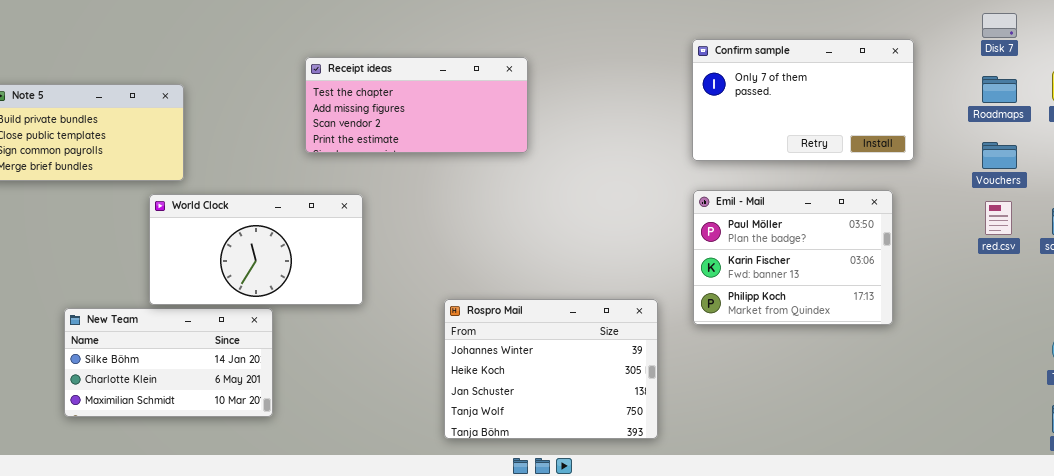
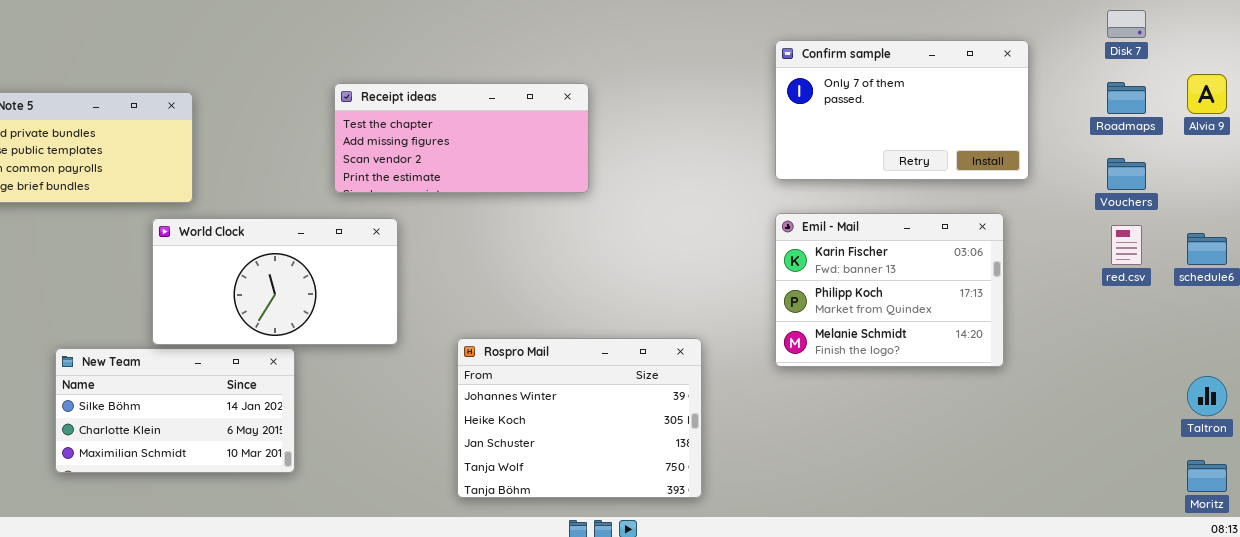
Receipt ideas: [305,57,528,153] -> [334,83,589,193], moved
Emil - Mail: [693,190,893,325] -> [775,213,1004,367], scrolled down 1 row
Rospro Mail: [444,299,658,439] -> [457,338,702,498], moved

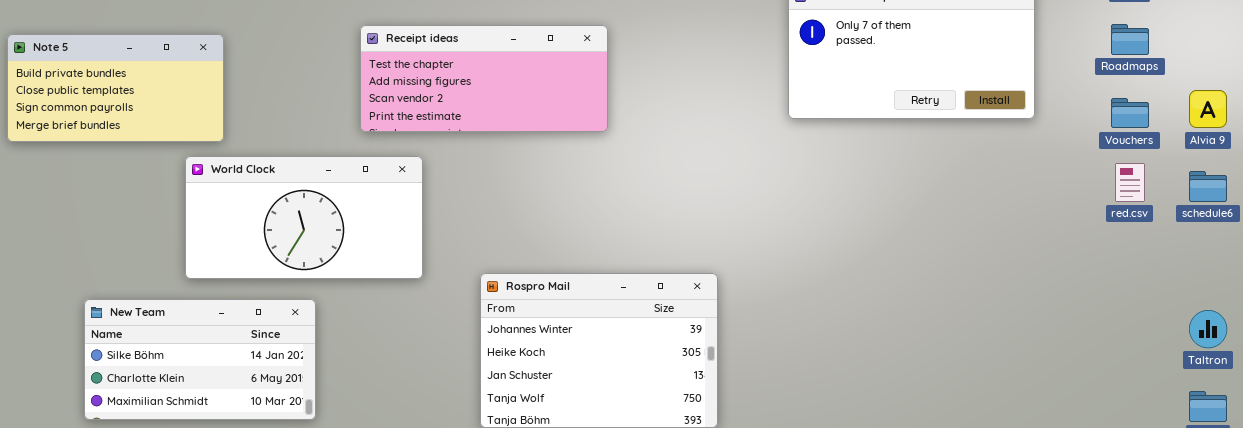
Alvia 9: [1187,74,1227,114] -> [1189,90,1227,128], moved
Emil - Mail: [775,213,1004,367] -> none, closed
New Team: [55,348,295,473] -> [84,299,316,420], moved

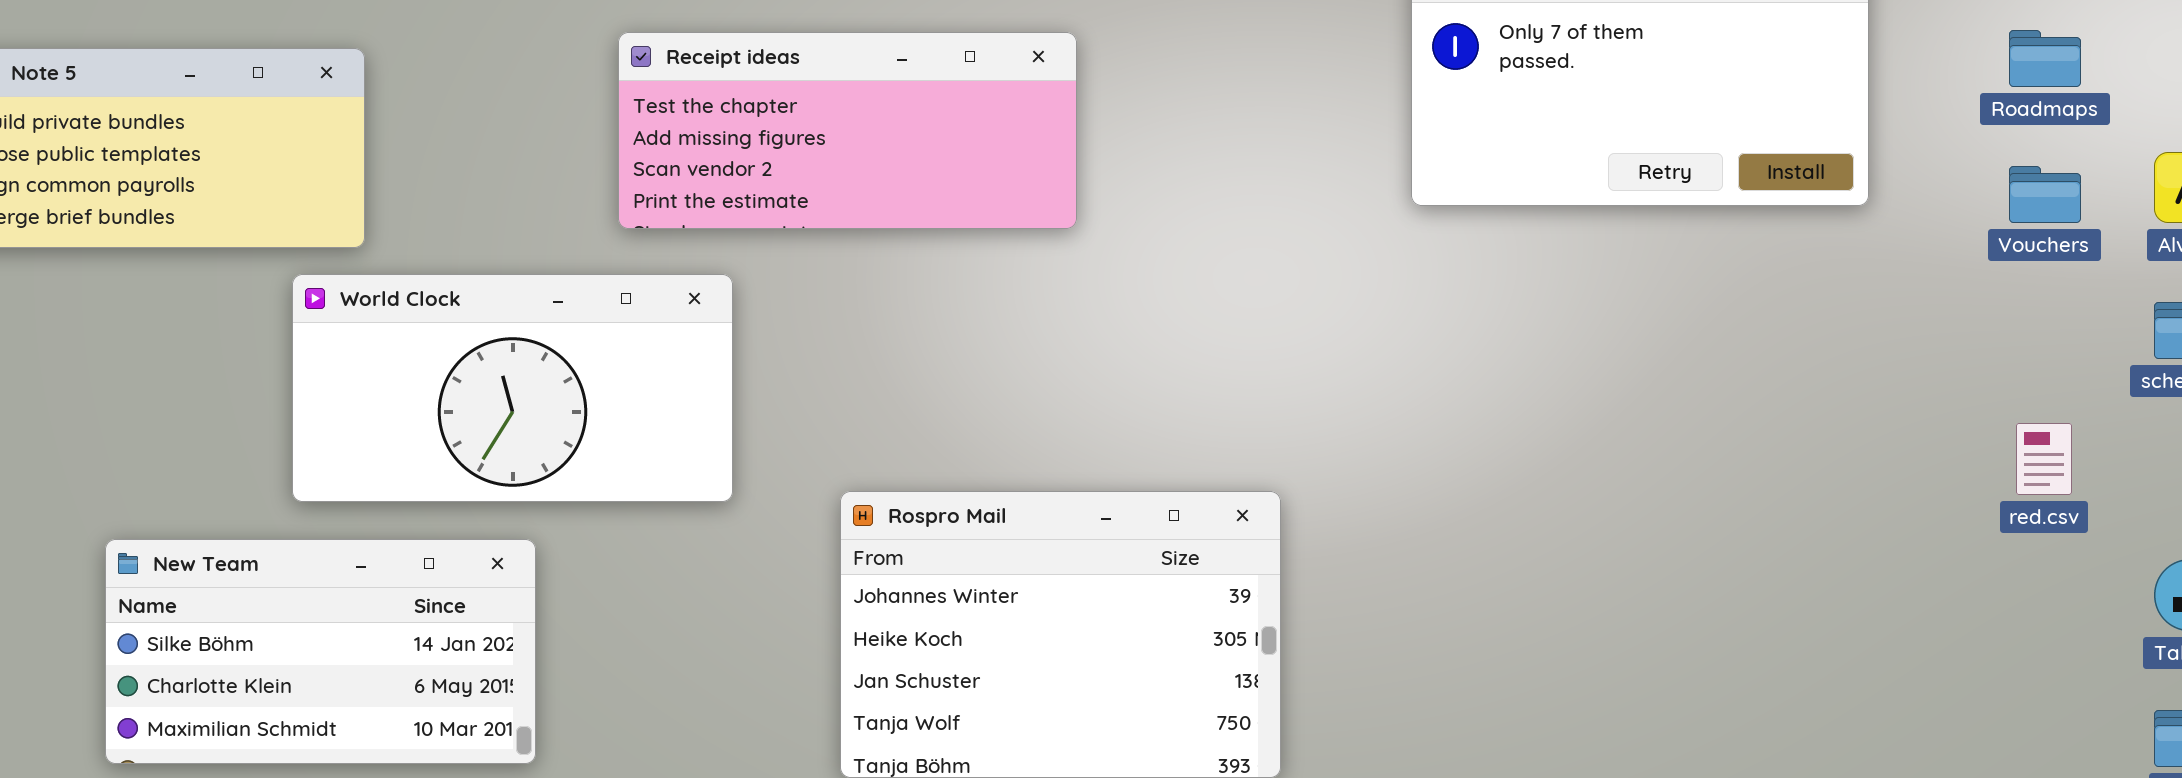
red.csv: [1115,163,1145,202] -> [2016,423,2072,495], moved

